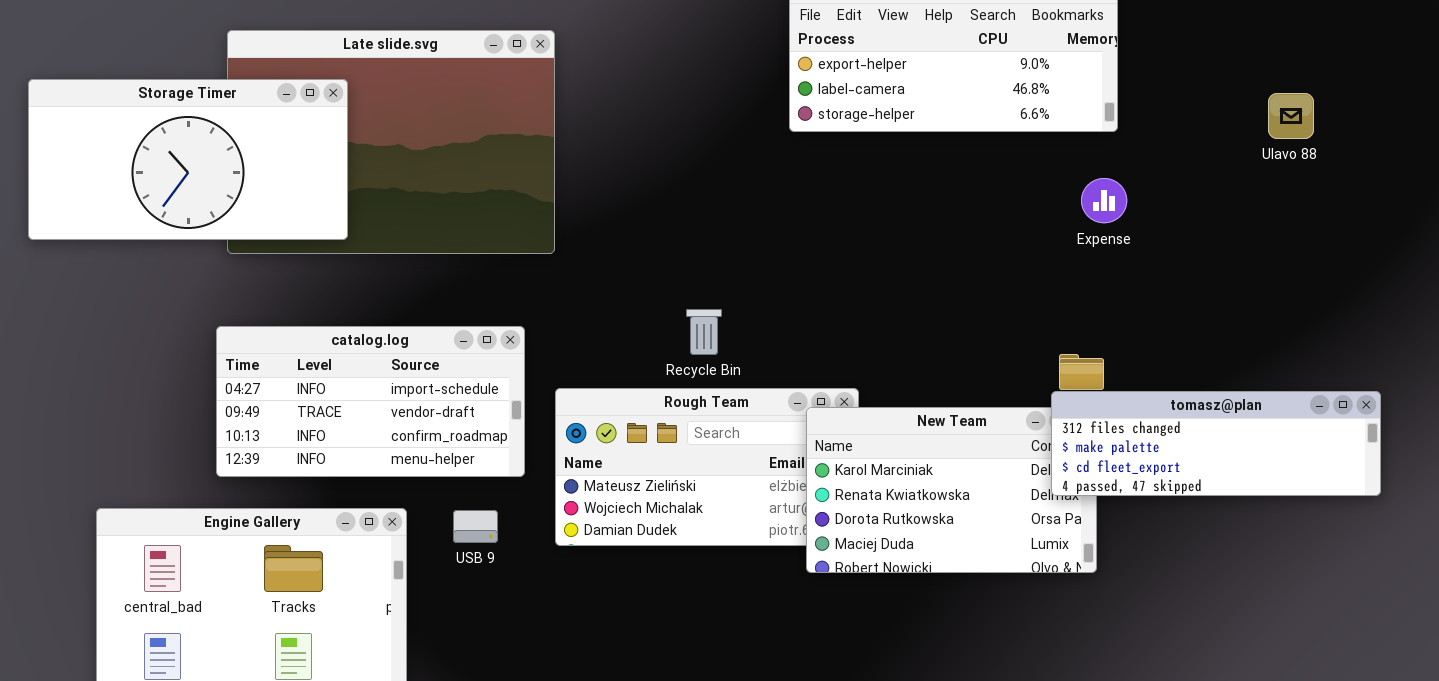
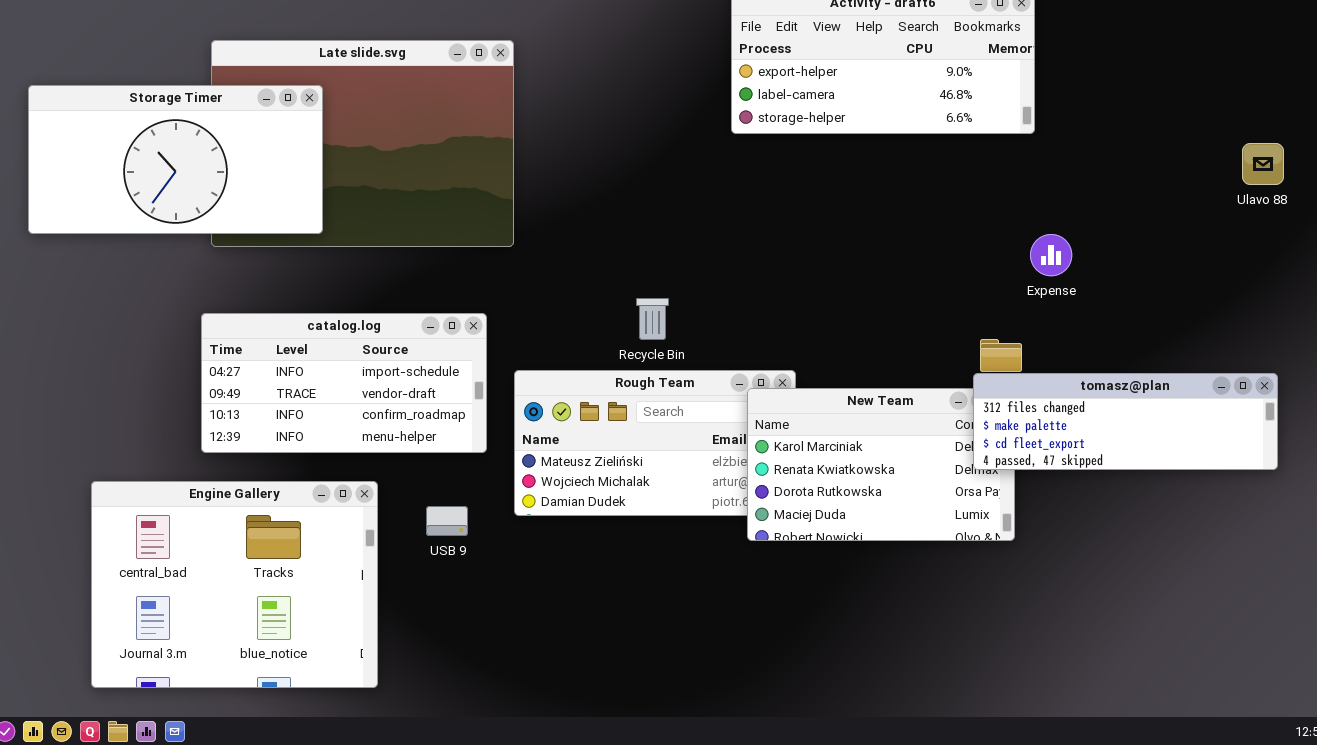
Ulavo 88: [1268,93,1314,139] -> [1242,143,1284,185], moved
Expense: [1081,178,1127,223] -> [1030,234,1072,276], moved
USB 9: [453,510,498,543] -> [426,506,468,536], moved

